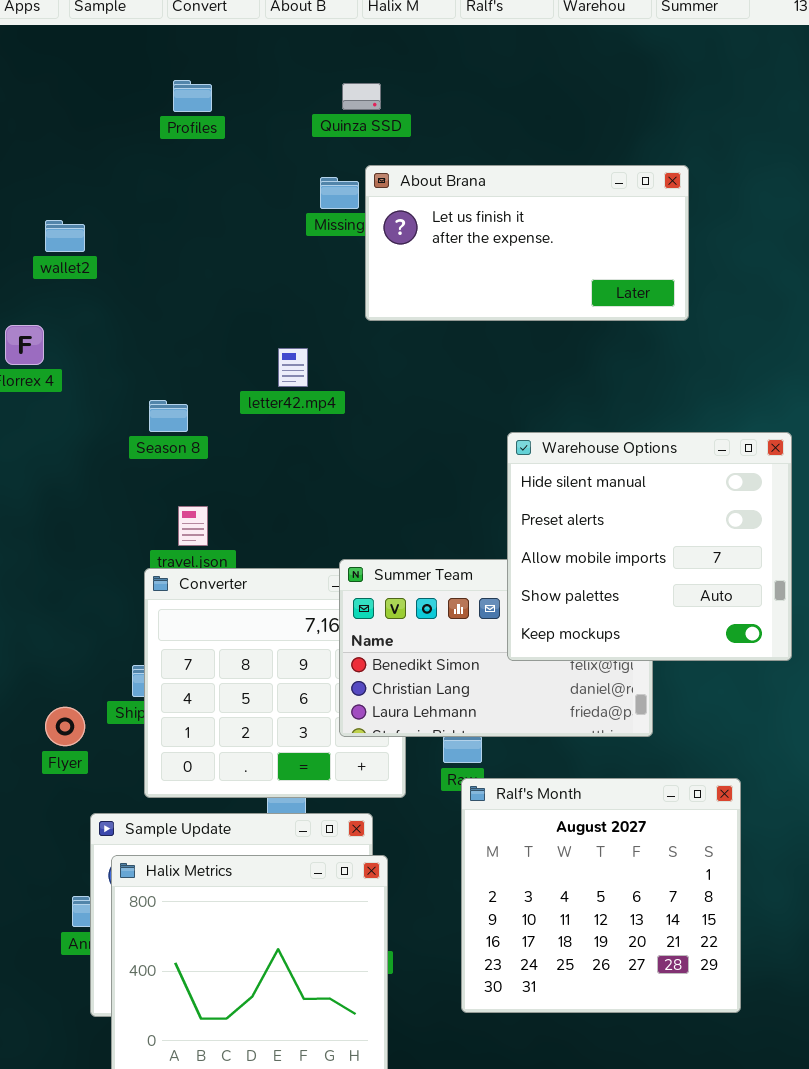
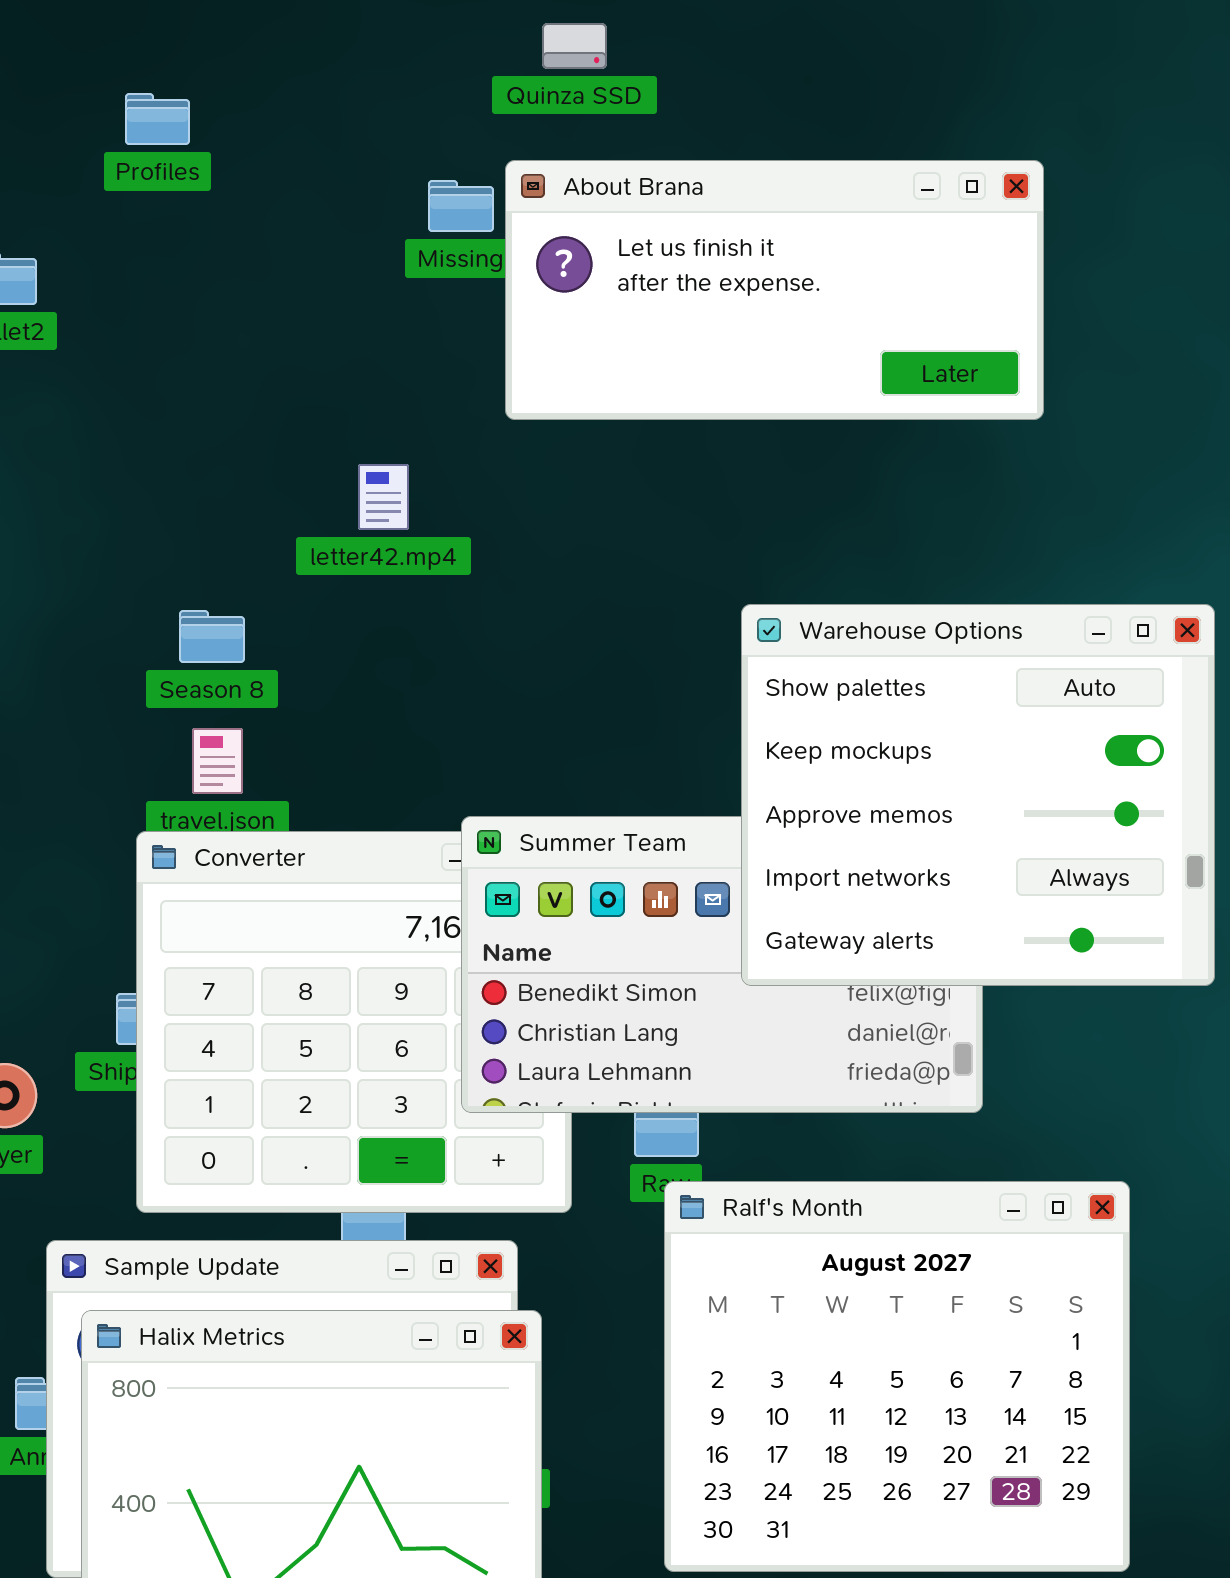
Profiles: [173,80,212,112] -> [125,93,190,145], moved
Quinza SSD: [342,83,381,110] -> [542,23,607,69], moved
Season 8: [149,400,188,432] -> [179,610,245,663], moved
Warehouse Options: [507,432,792,661] -> [741,604,1215,986], scrolled down 3 rows

